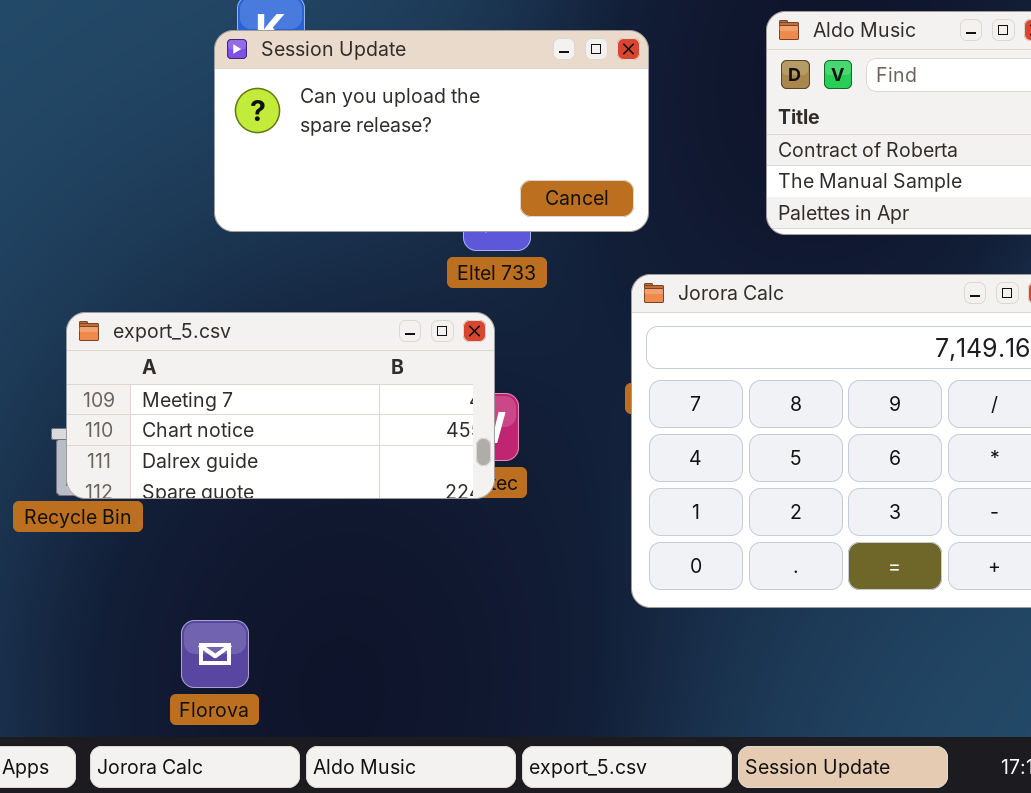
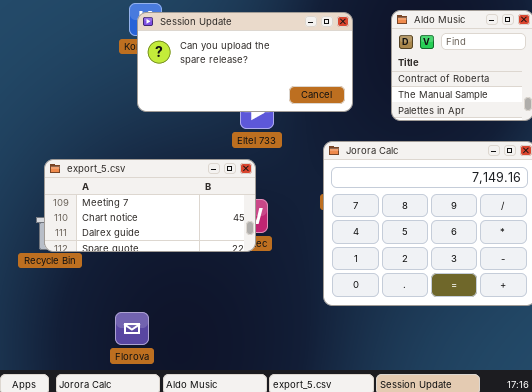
Session Update: [214,30,649,232] -> [137,12,353,112], moved
Florova: [181,620,249,688] -> [115,312,149,345], moved

